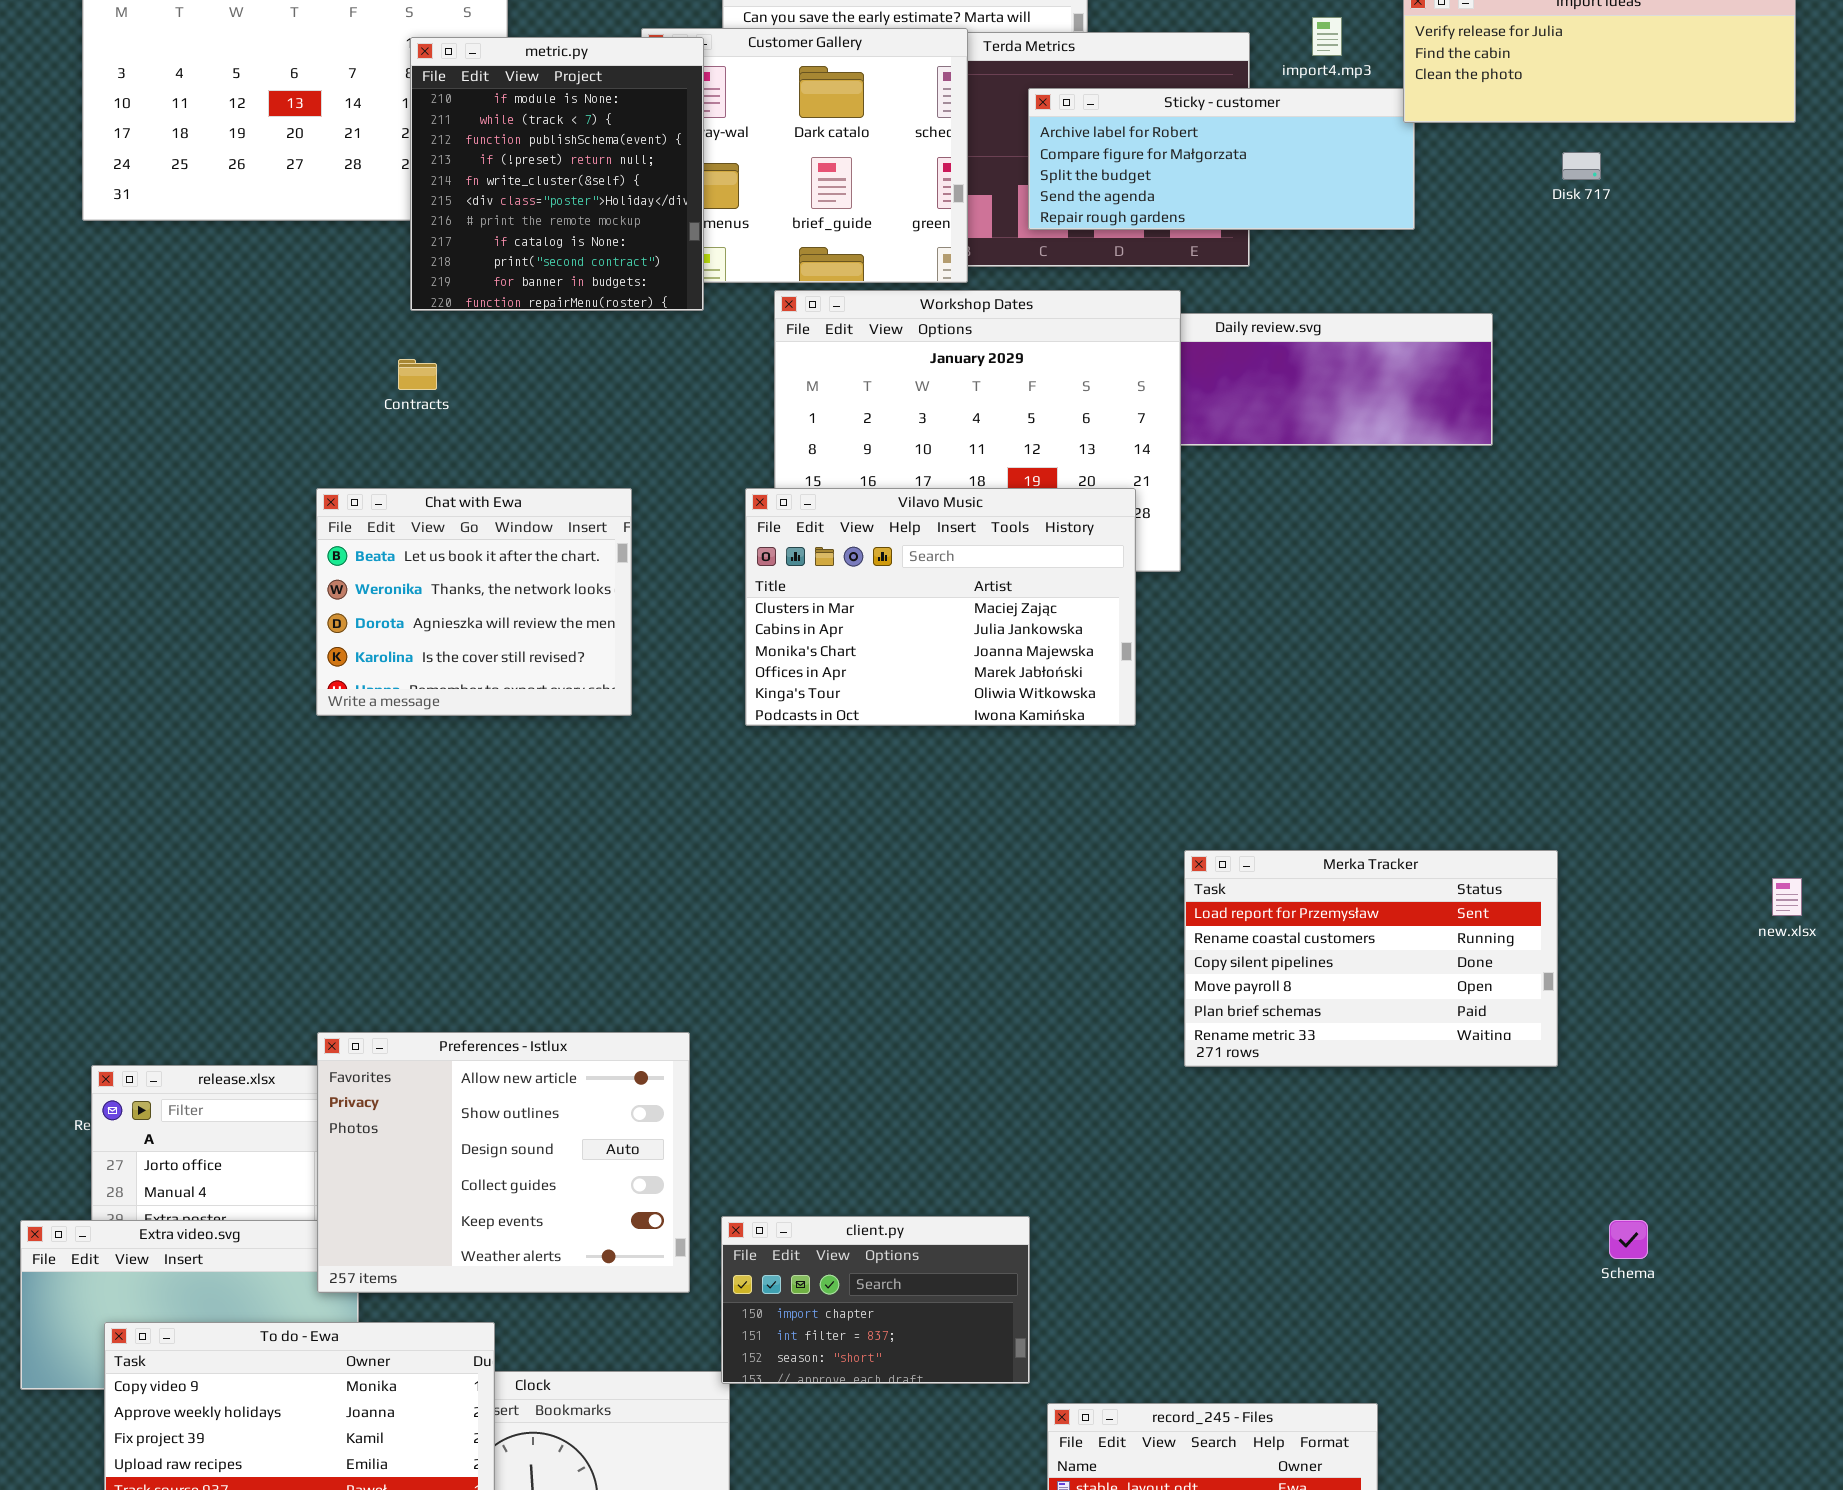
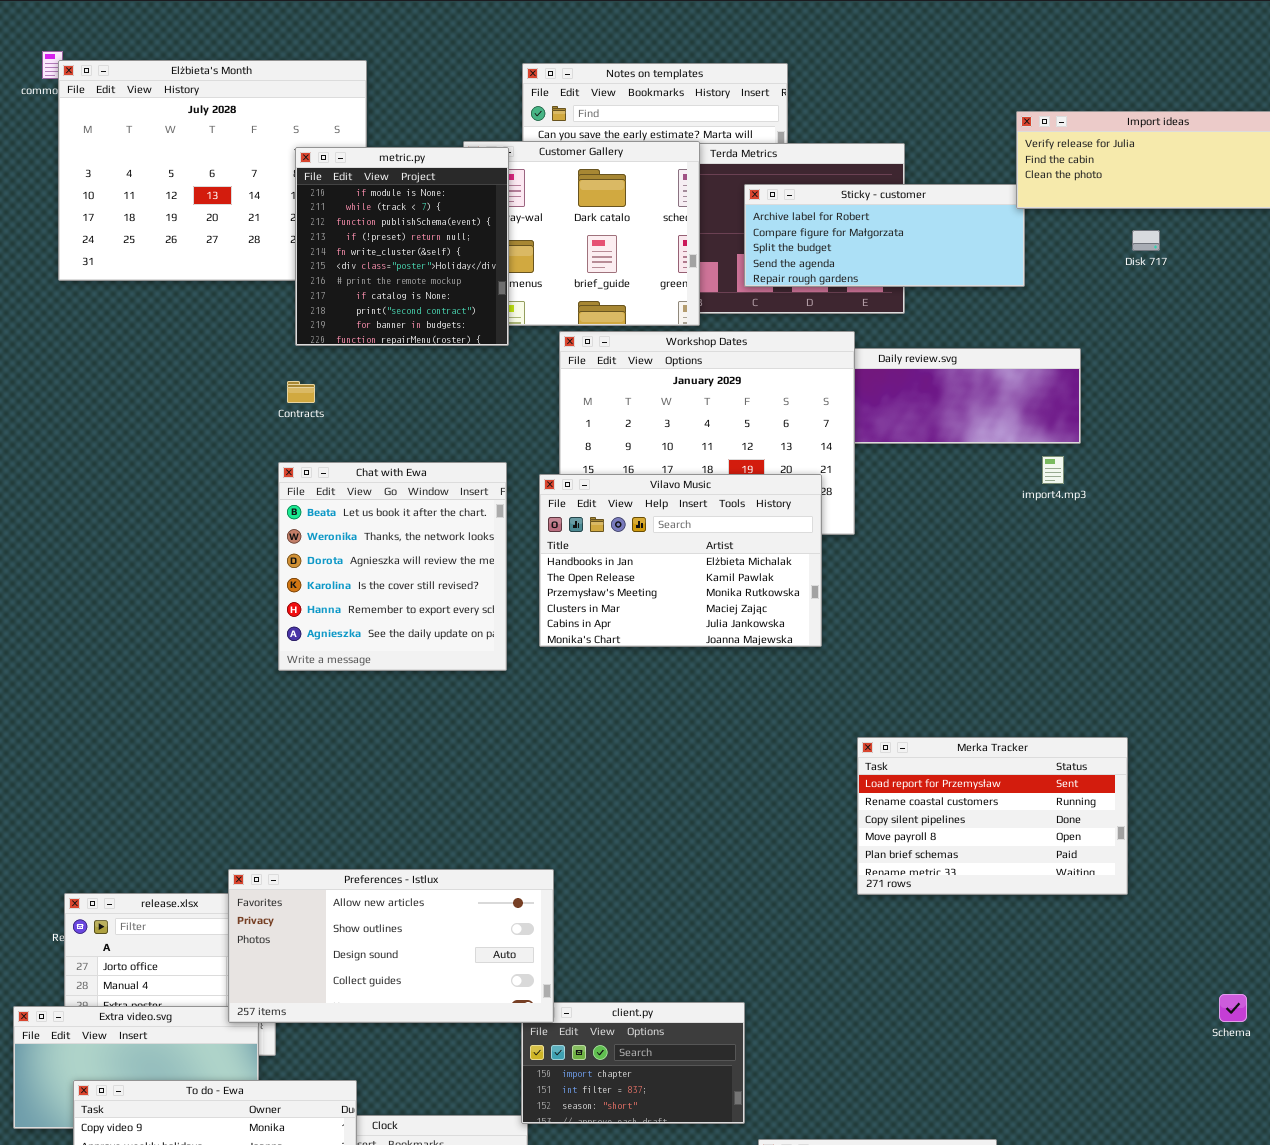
import4.mp3: [1312,17,1342,56] -> [1042,456,1064,484], moved
Chat with Ewa: [316,488,632,716] -> [278,462,507,671], moved, resized
Vilavo Music: [745,488,1136,726] -> [539,474,822,647], scrolled up 3 rows
Preferences - Istlux: [317,1032,690,1293] -> [228,869,554,1023], resized
Schema: [1609,1220,1648,1259] -> [1219,994,1247,1022], moved

